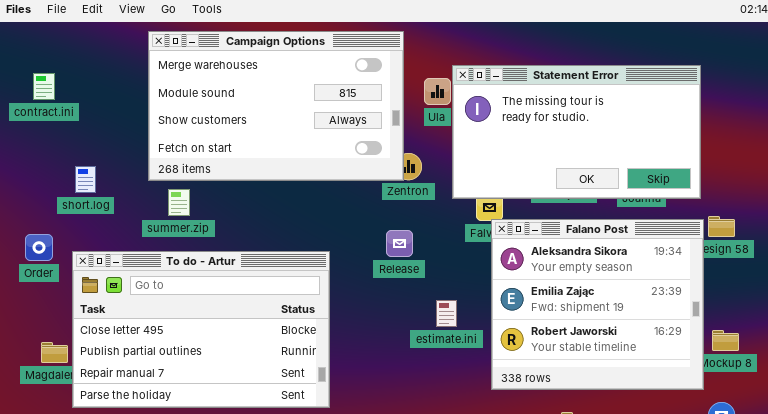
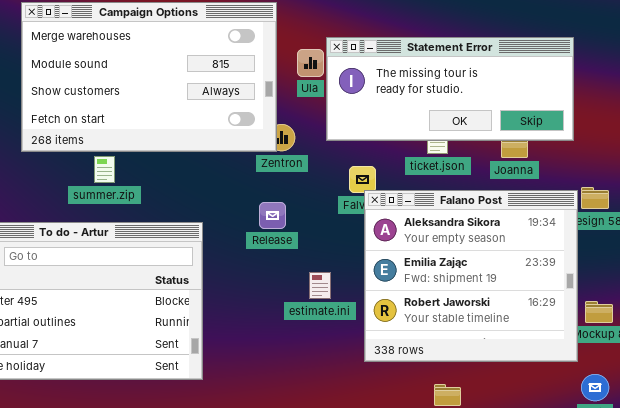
Statement Error: [452,65,701,199] -> [326,37,574,141], resized
summer.zip: [168,189,190,216] -> [94,156,115,183], moved

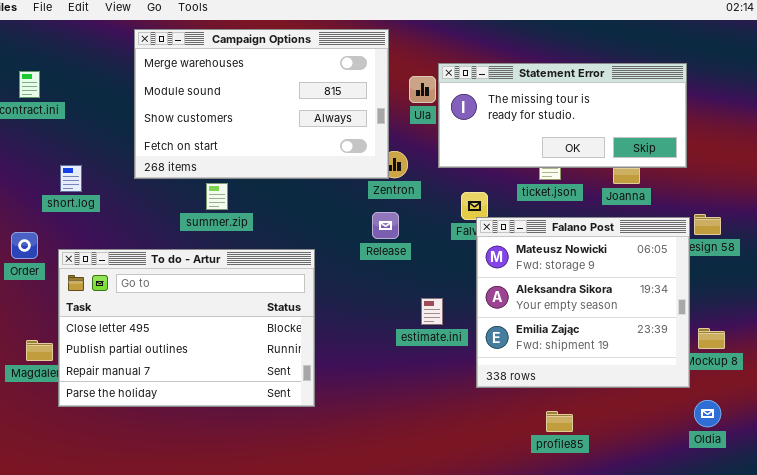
Falano Post: [364,190,578,362] -> [476,217,690,388], scrolled up 1 row
Release: [259,202,286,229] -> [372,212,399,239], moved

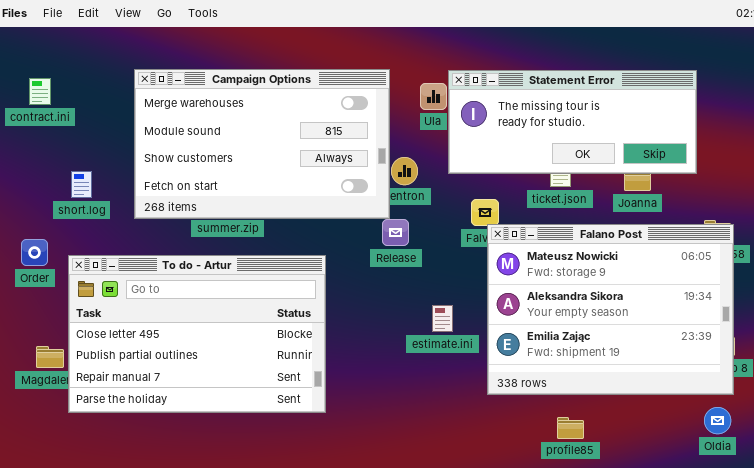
Campaign Options: [134,29,389,179] -> [134,69,390,219], moved
Falano Post: [476,217,690,388] -> [487,224,734,395], resized

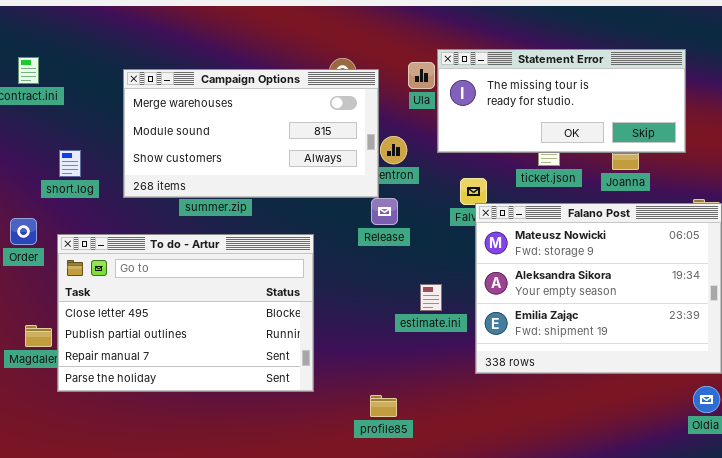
Campaign Options: [134,69,390,219] -> [123,69,379,198], resized
profile85: [557,417,584,439] -> [370,395,397,417], moved

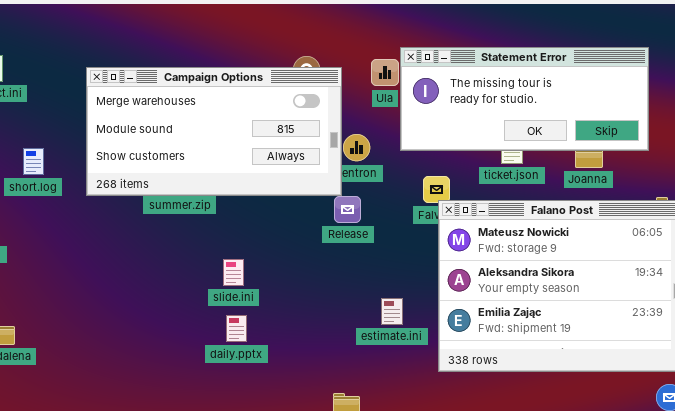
To do - Artur: [57,234,314,392] -> none, closed
estimate.ini: [420,284,442,311] -> [381,298,403,325], moved

